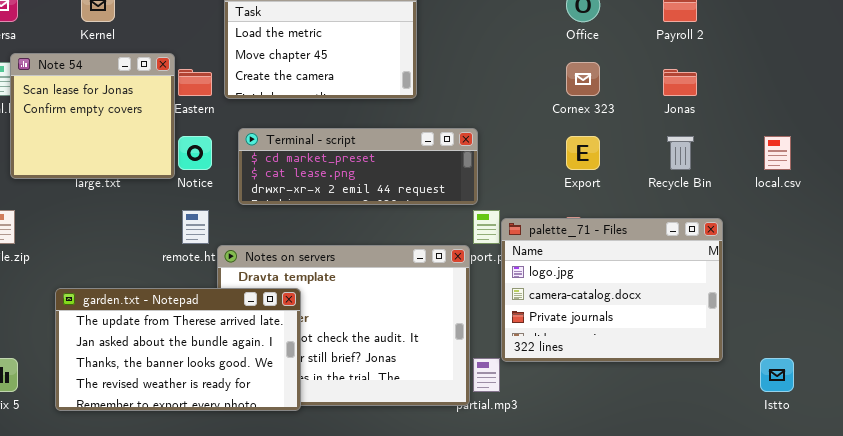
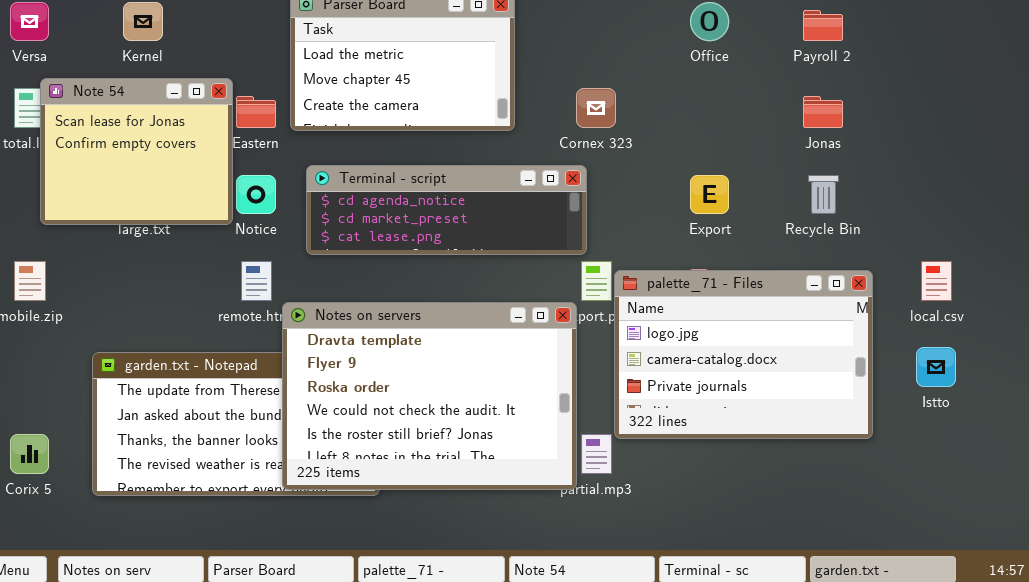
Cornex 323: [566,62,600,96] -> [576,88,616,128], moved
Terminal - script: [238,128,478,205] -> [306,165,587,255], scrolled up 1 row
local.csv: [764,136,791,170] -> [921,261,952,301], moved
Notes on servers: [217,245,470,406] -> [282,302,577,490], raised
Istto: [760,358,794,392] -> [916,347,956,387], moved

